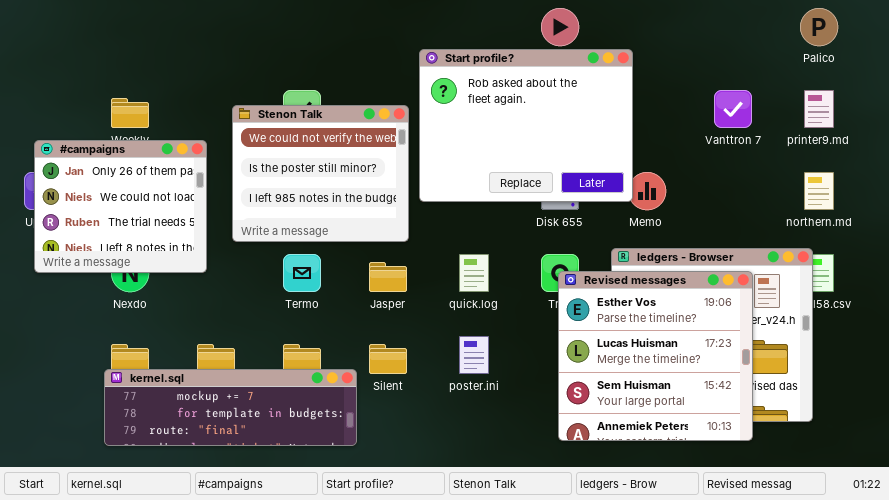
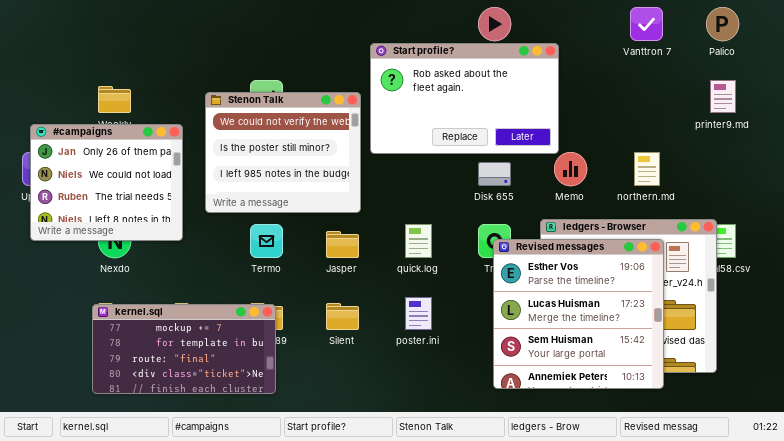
Start profile?: [419,49,633,202] -> [370,43,559,154], resized
Vanttron 7: [714,90,752,128] -> [630,7,663,41], moved
northern.md: [804,172,834,210] -> [634,152,660,186], moved
kernel.sql: [104,369,357,446] -> [92,304,276,394], resized

